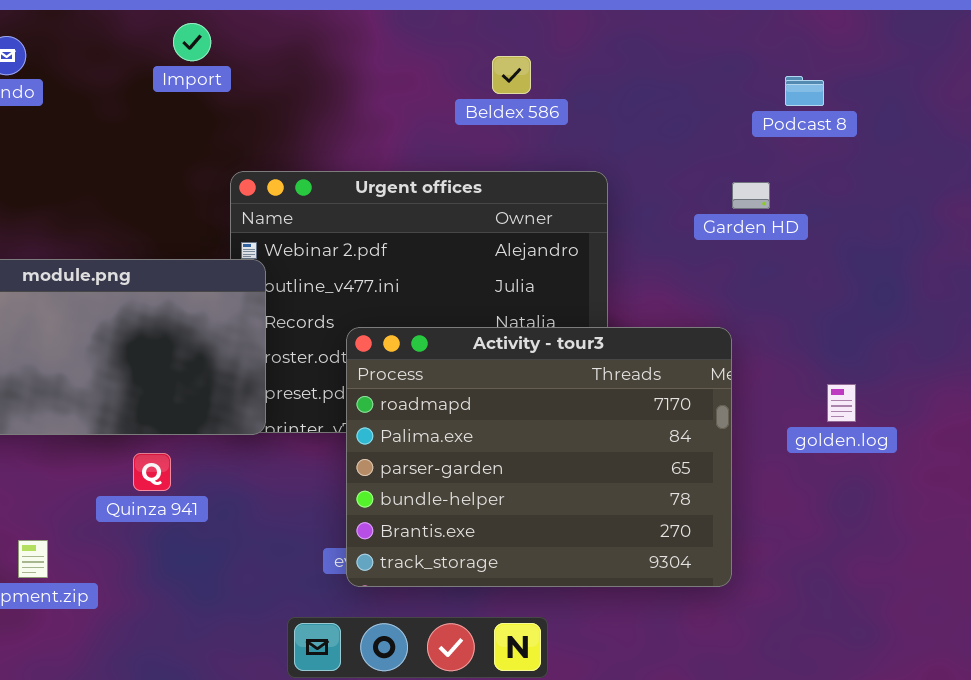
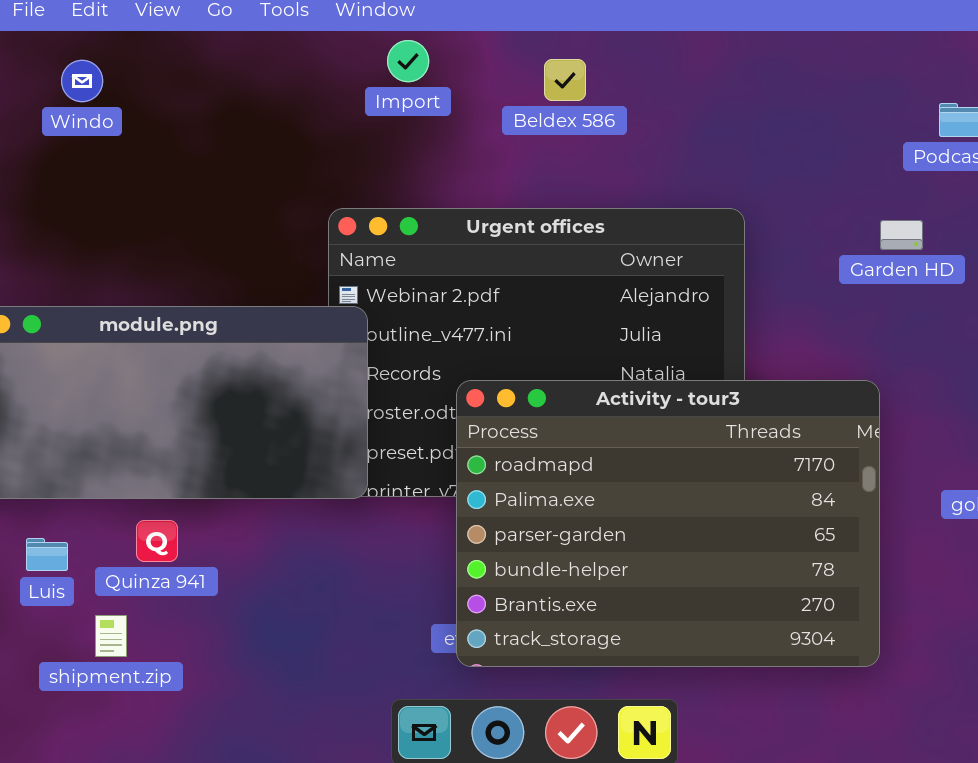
Import: [173,23,211,61] -> [387,40,429,82], moved
Beldex 586: [492,56,531,94] -> [544,59,586,101], moved
Quinza 941: [133,453,171,491] -> [136,520,178,562], moved

